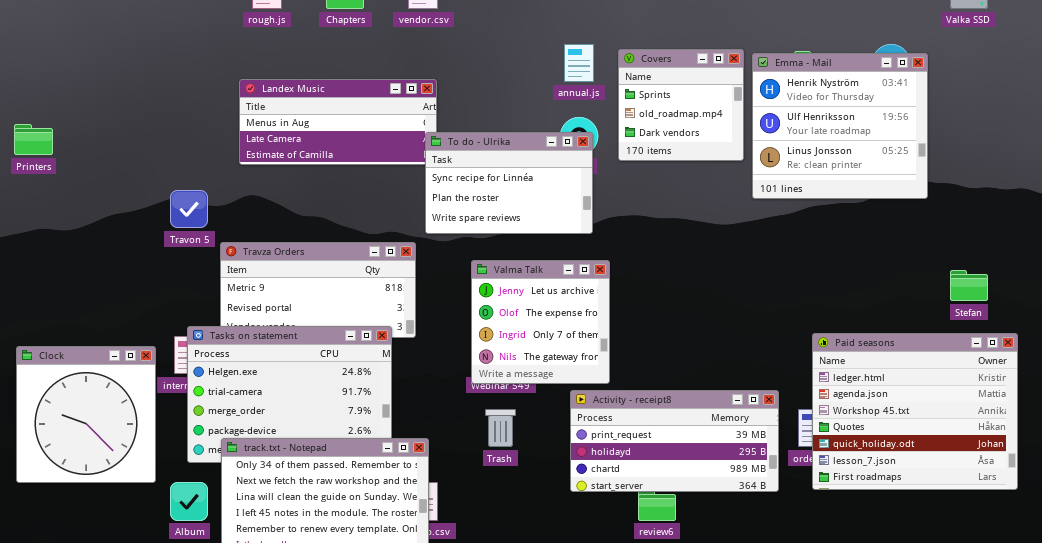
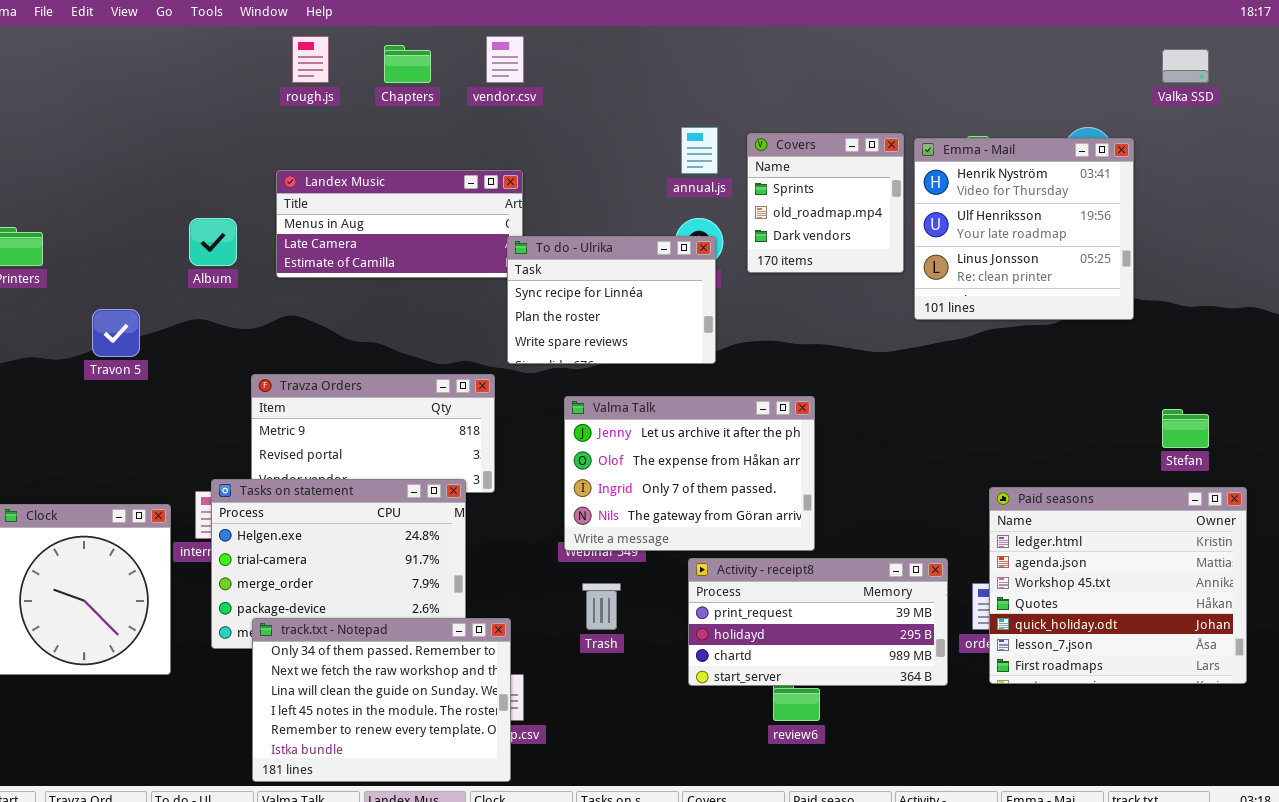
Travon 5: [170,190,208,228] -> [92,309,140,357], moved
Valma Talk: [471,260,610,384] -> [564,396,815,551], resized
Album: [170,482,208,521] -> [189,218,237,266], moved

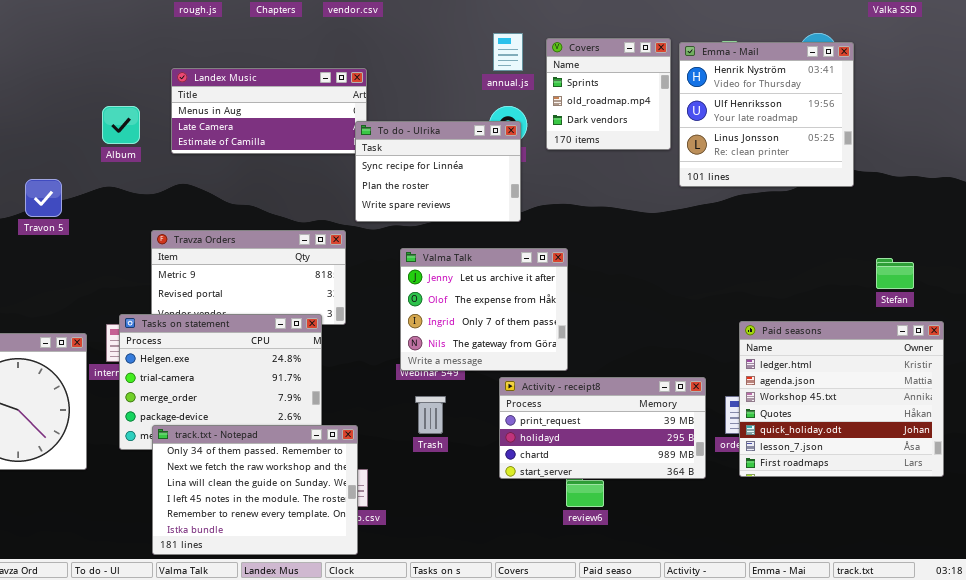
Valma Talk: [564,396,815,551] -> [400,248,568,371], resized

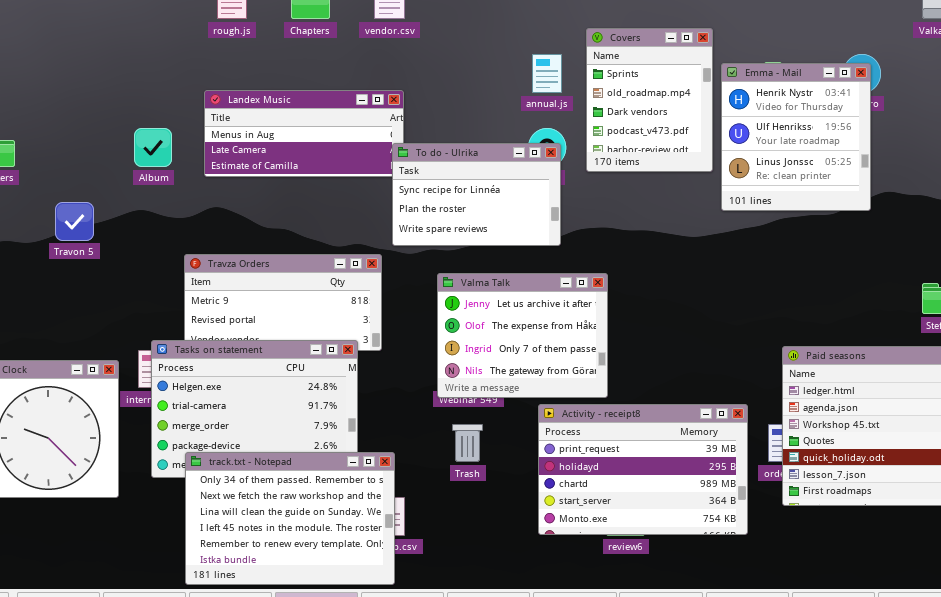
Covers: [546,38,671,150] -> [586,28,713,172], resized
Emma - Mail: [679,42,854,187] -> [721,63,871,211], resized
Activity - receipt8: [499,377,706,479] -> [538,404,748,535], resized

